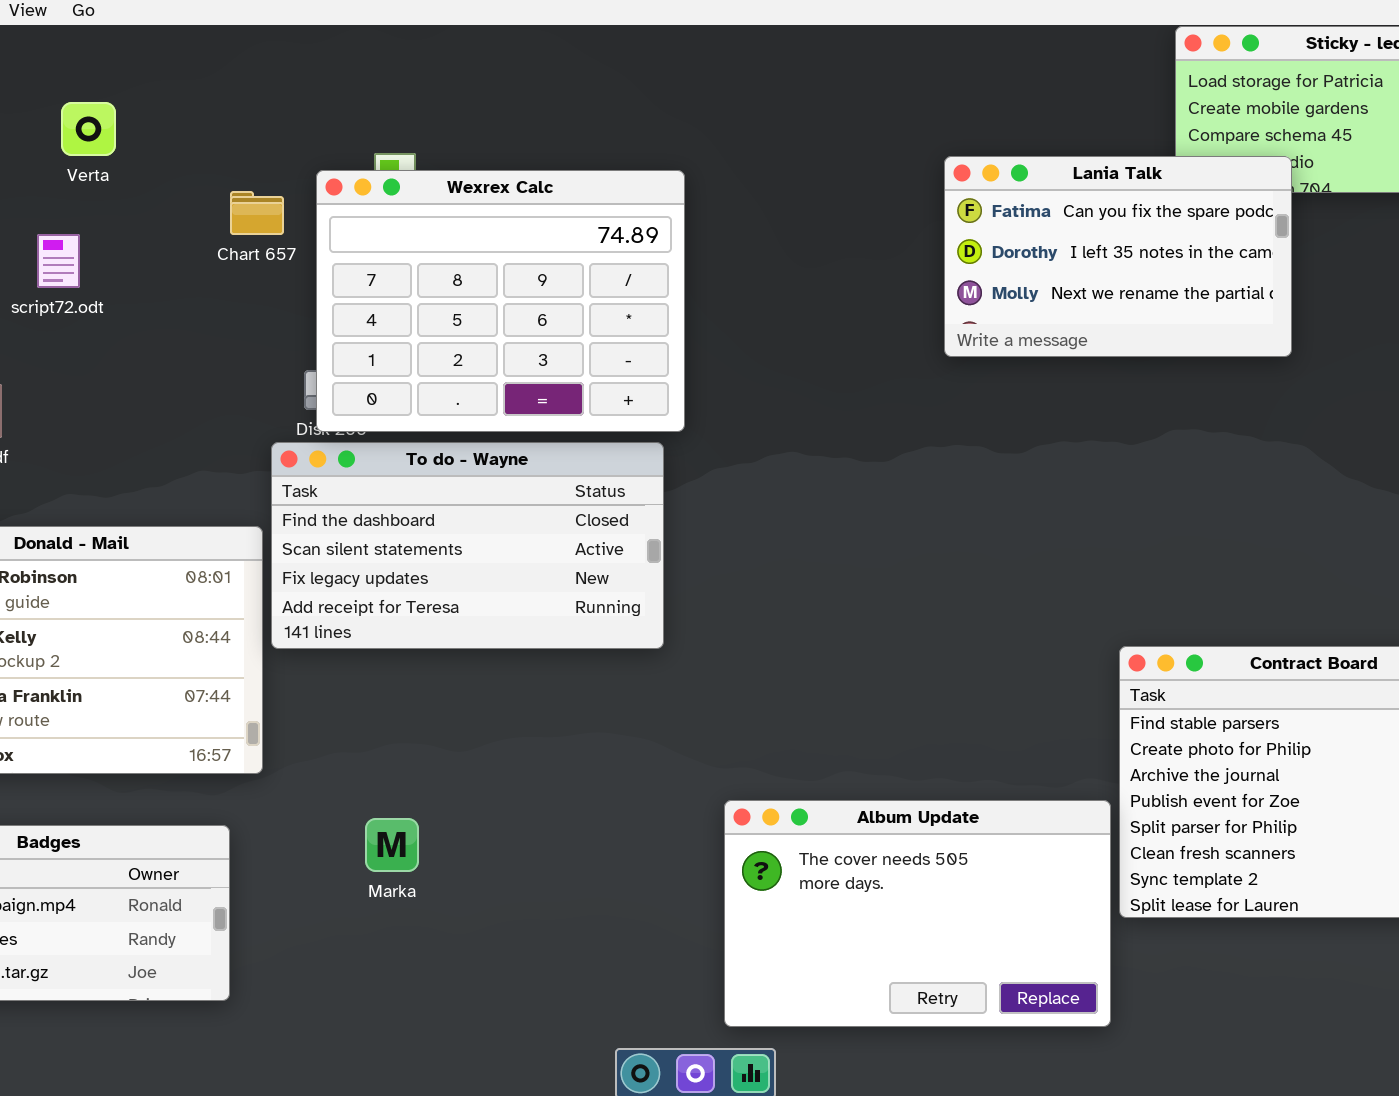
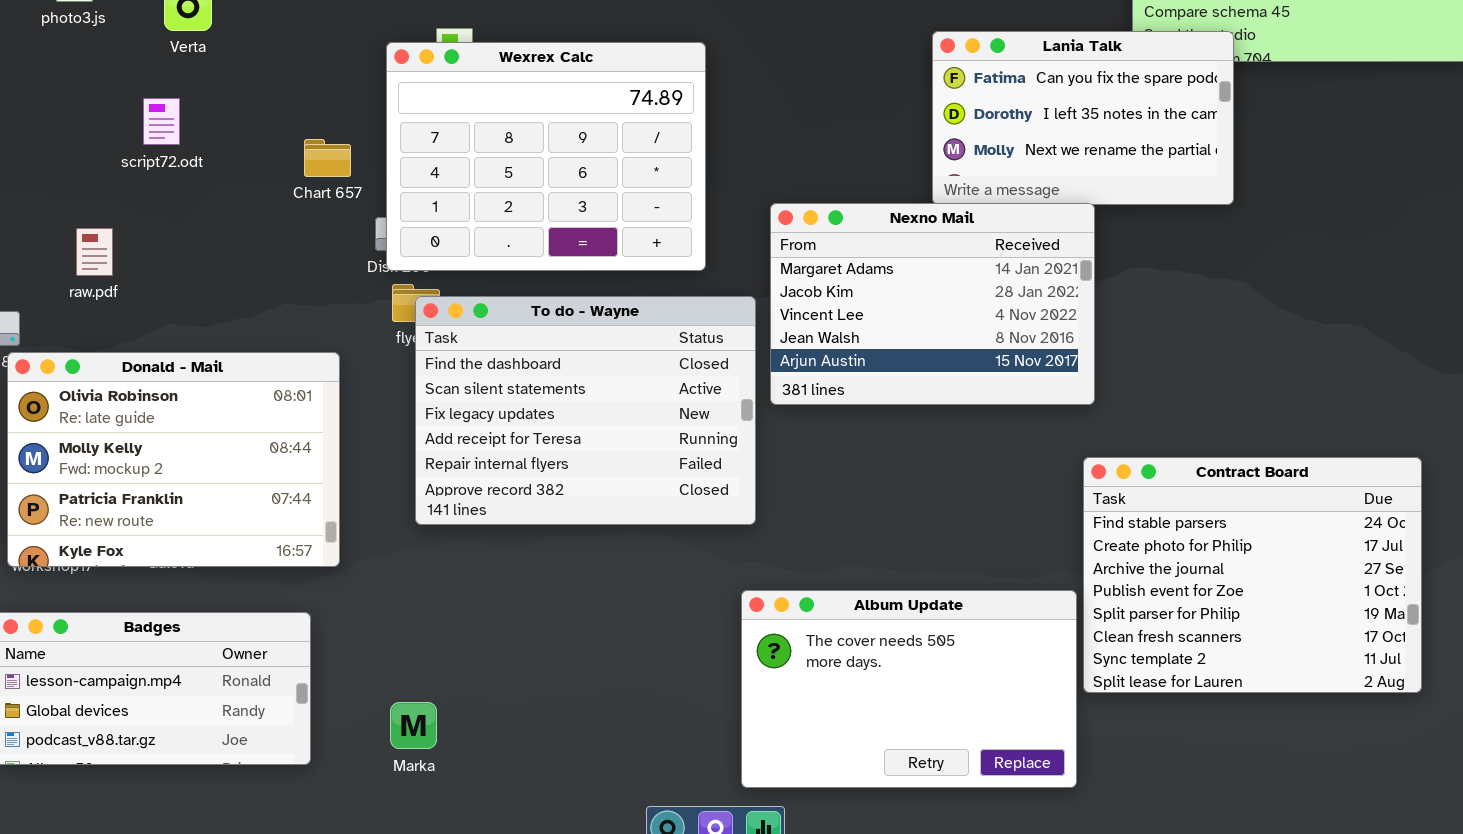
Chart 657: [230,191,284,235] -> [304,139,351,177], moved
Nexno Mail: none -> [770,203,1095,405], opened
To do - Wayne: [271,442,664,649] -> [415,296,756,525], moved, resized
Marka: [365,818,419,872] -> [390,702,437,749], moved

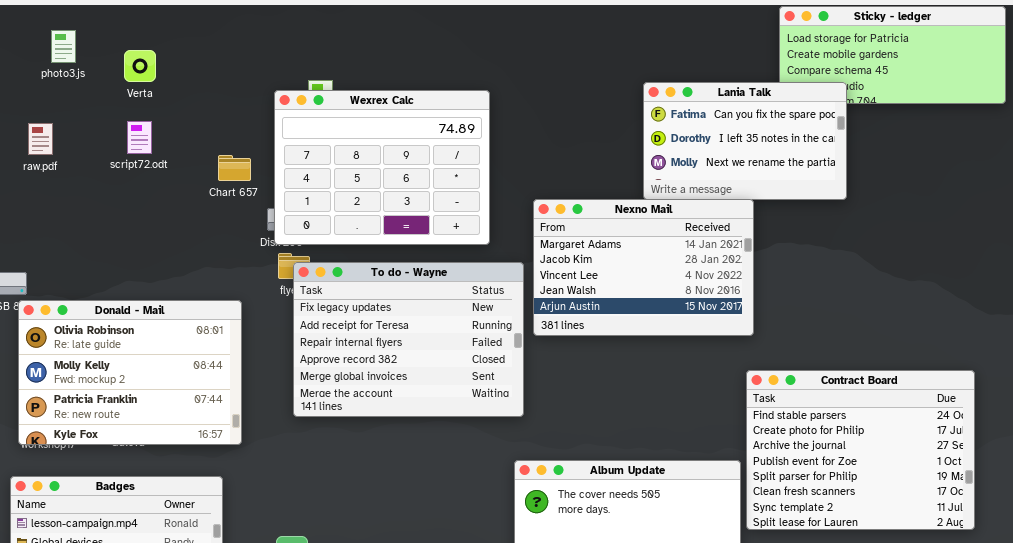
script72.odt: [143,98,180,145] -> [127,121,152,154], moved
raw.pdf: [76,228,113,276] -> [28,123,53,155], moved
To do - Wayne: [415,296,756,525] -> [293,262,524,417], scrolled down 2 rows

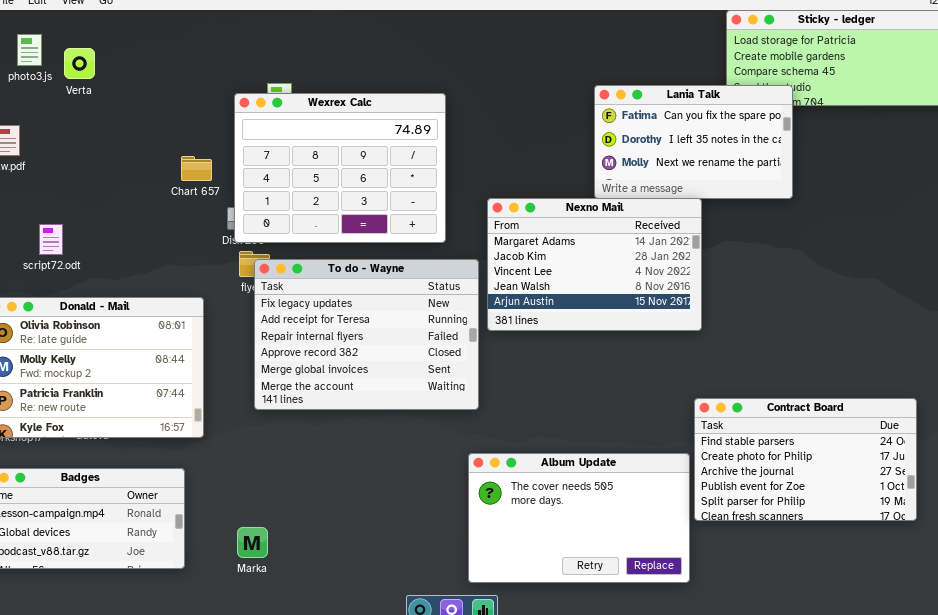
Verta: [124,50,156,82] -> [64,48,95,79], moved
script72.odt: [127,121,152,154] -> [39,224,63,255], moved
Contract Board: [746,370,975,530] -> [694,398,917,521], resized

